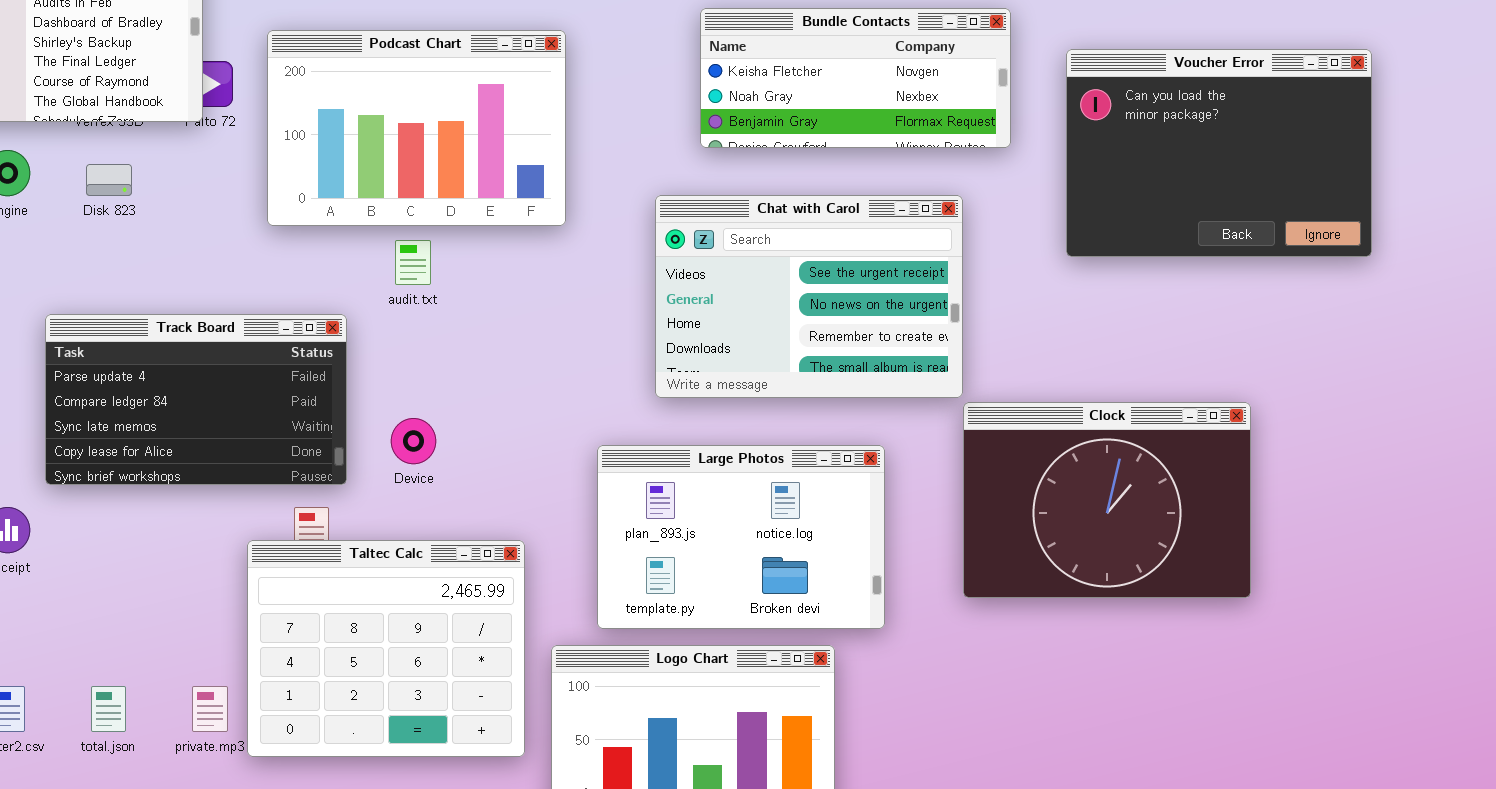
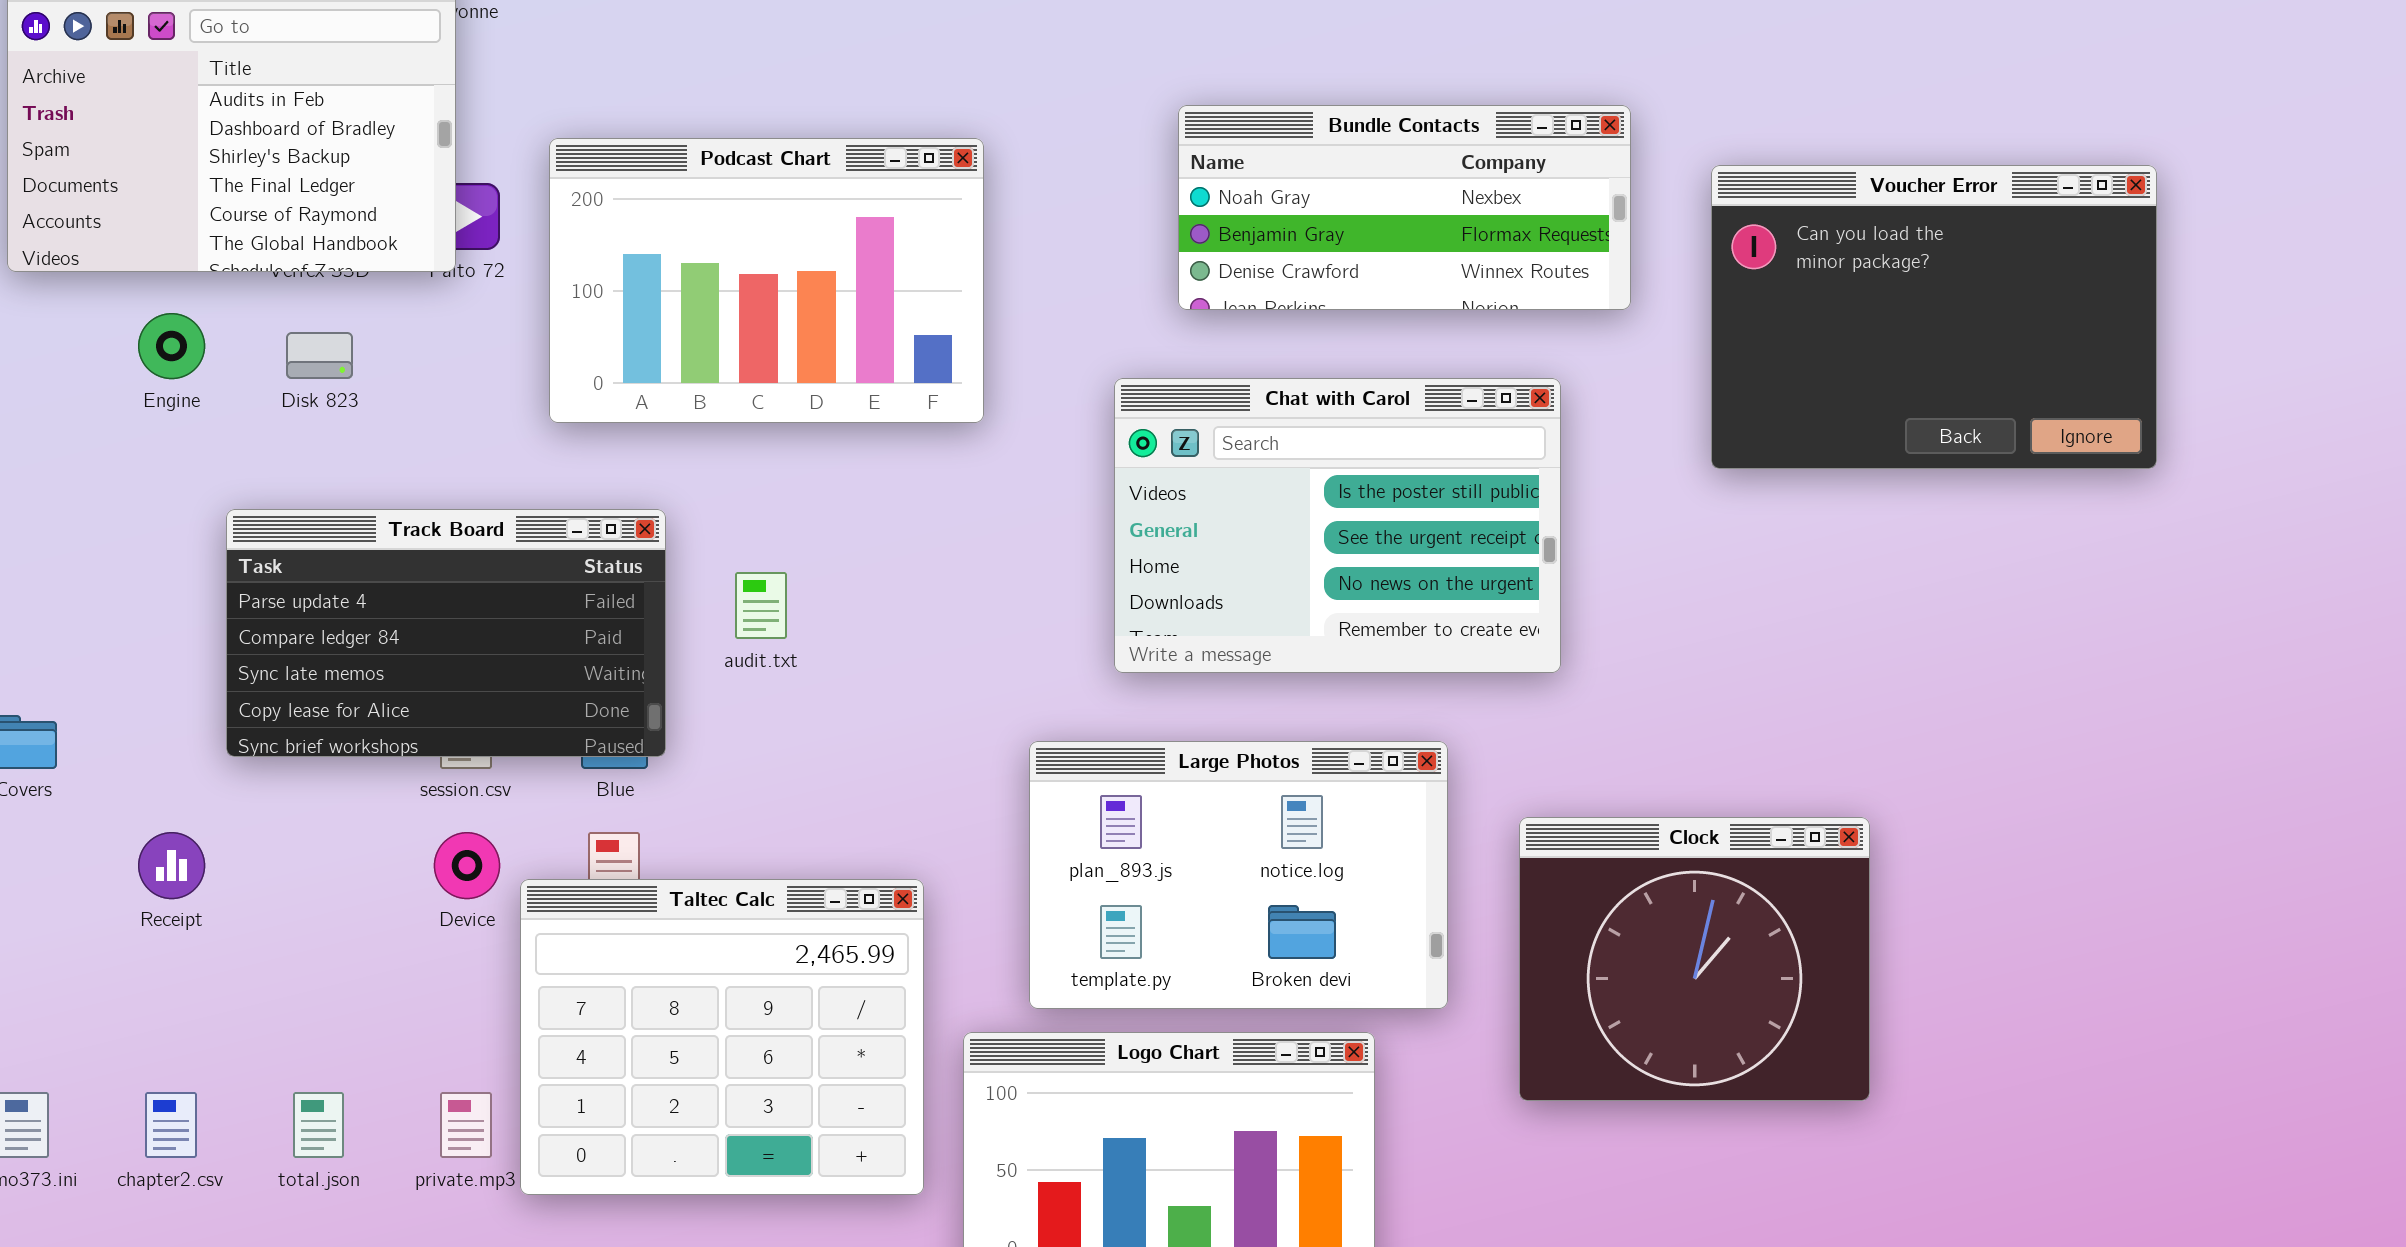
Bundle Contacts: [700,8,1011,148] -> [1178,105,1631,310], scrolled down 1 row
Chat with Carol: [655,195,963,398] -> [1114,378,1561,673], scrolled up 1 row
audit.txt: [395,240,431,285] -> [735,572,787,639], moved
Track Board: [45,314,347,485] -> [226,509,666,757], moved
Clock: [963,402,1251,598] -> [1519,817,1870,1101], moved, resized
Device: [391,418,436,464] -> [434,832,500,899], moved

